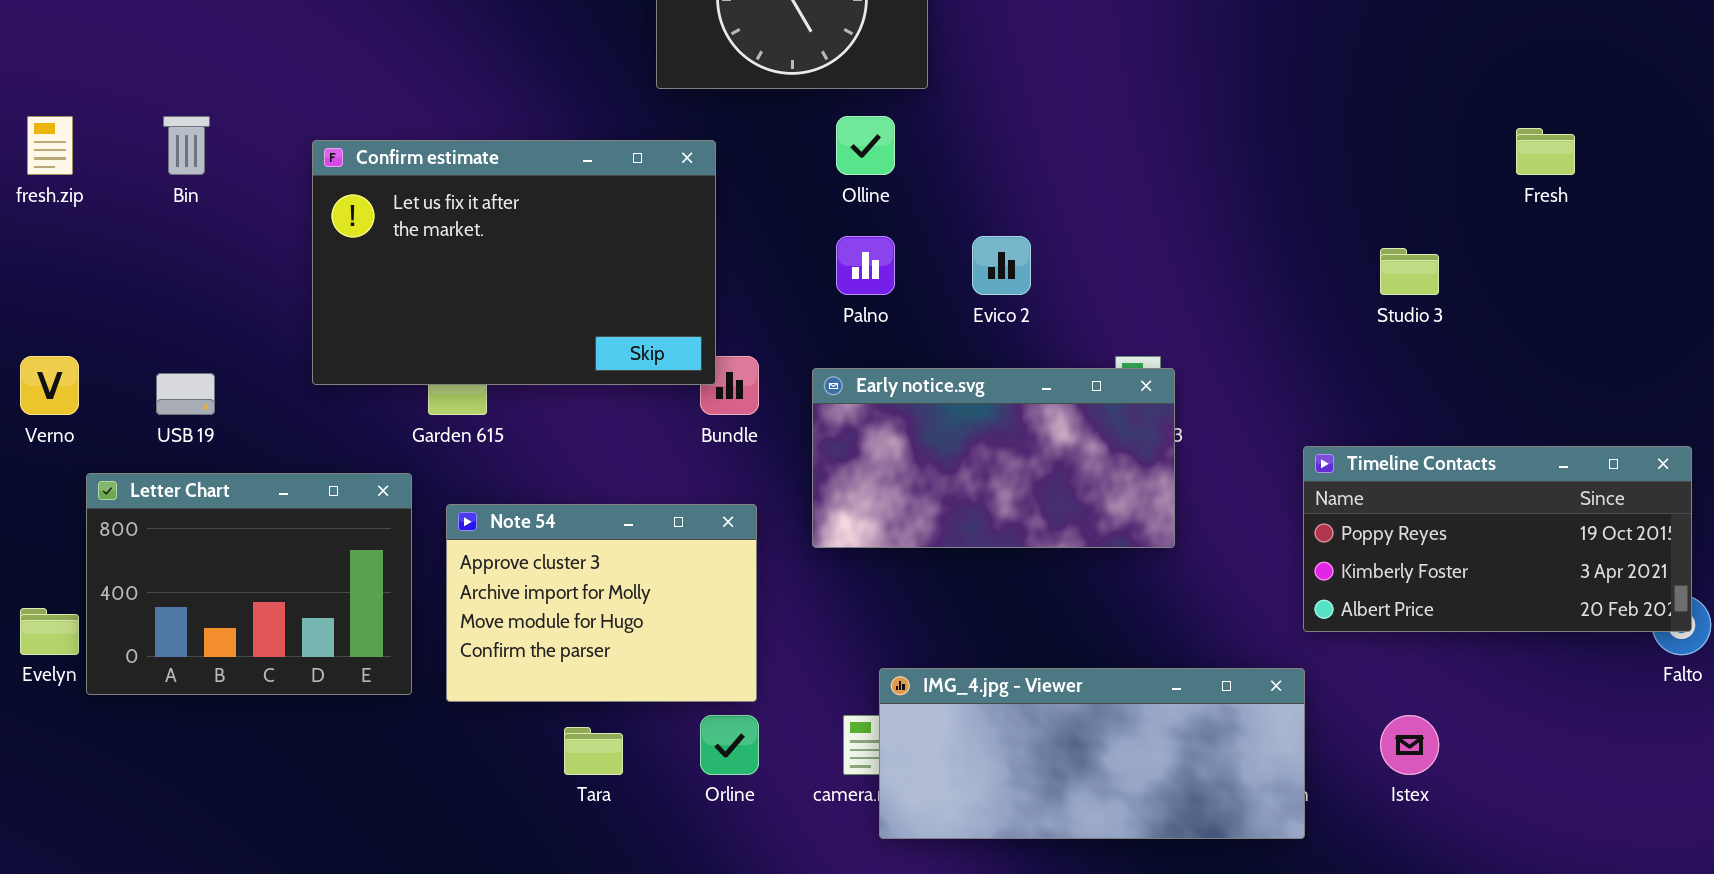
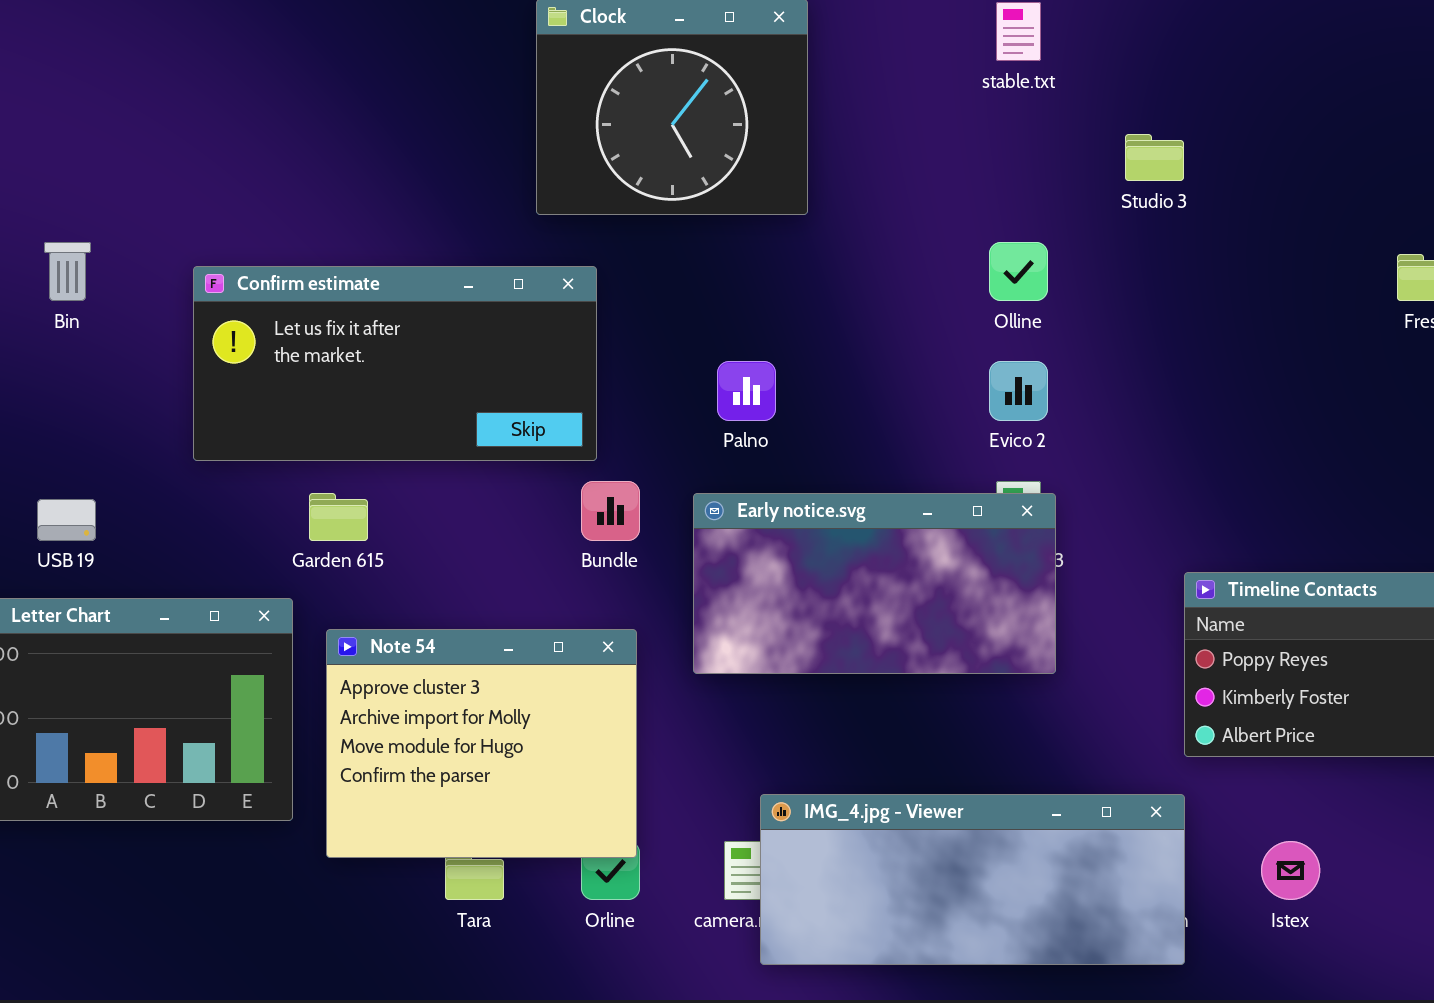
Olline: [836,116,895,175] -> [989,242,1048,301], moved
Confirm estimate: [312,140,716,385] -> [193,266,597,461], resized
Evico 2: [972,236,1031,295] -> [989,361,1048,421], moved
Studio 3: [1380,248,1439,295] -> [1125,134,1184,181], moved
Note 54: [446,504,757,702] -> [326,629,637,858], resized

